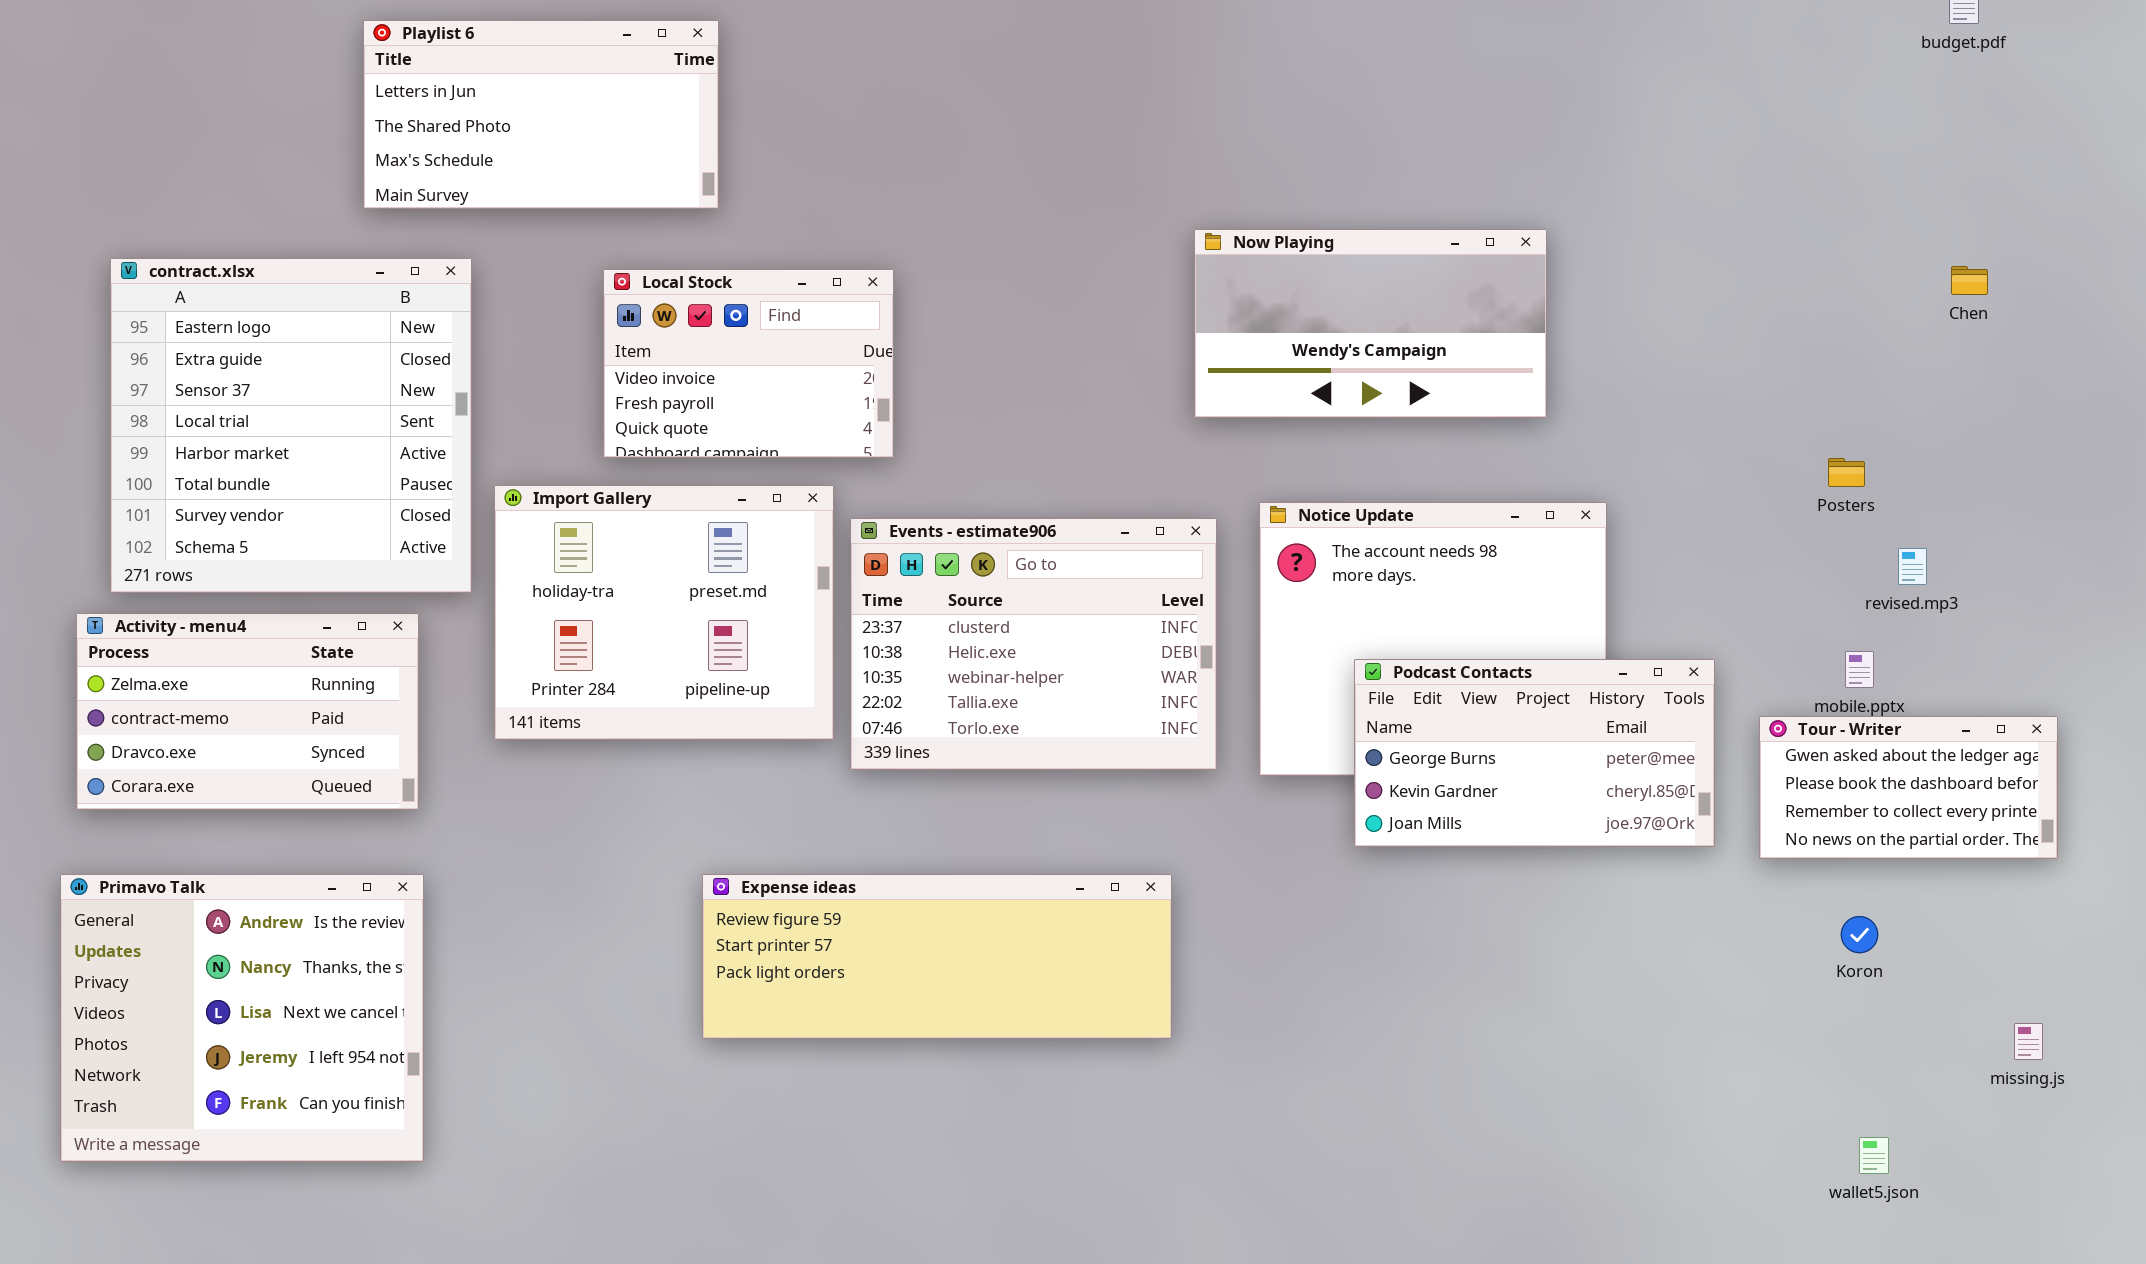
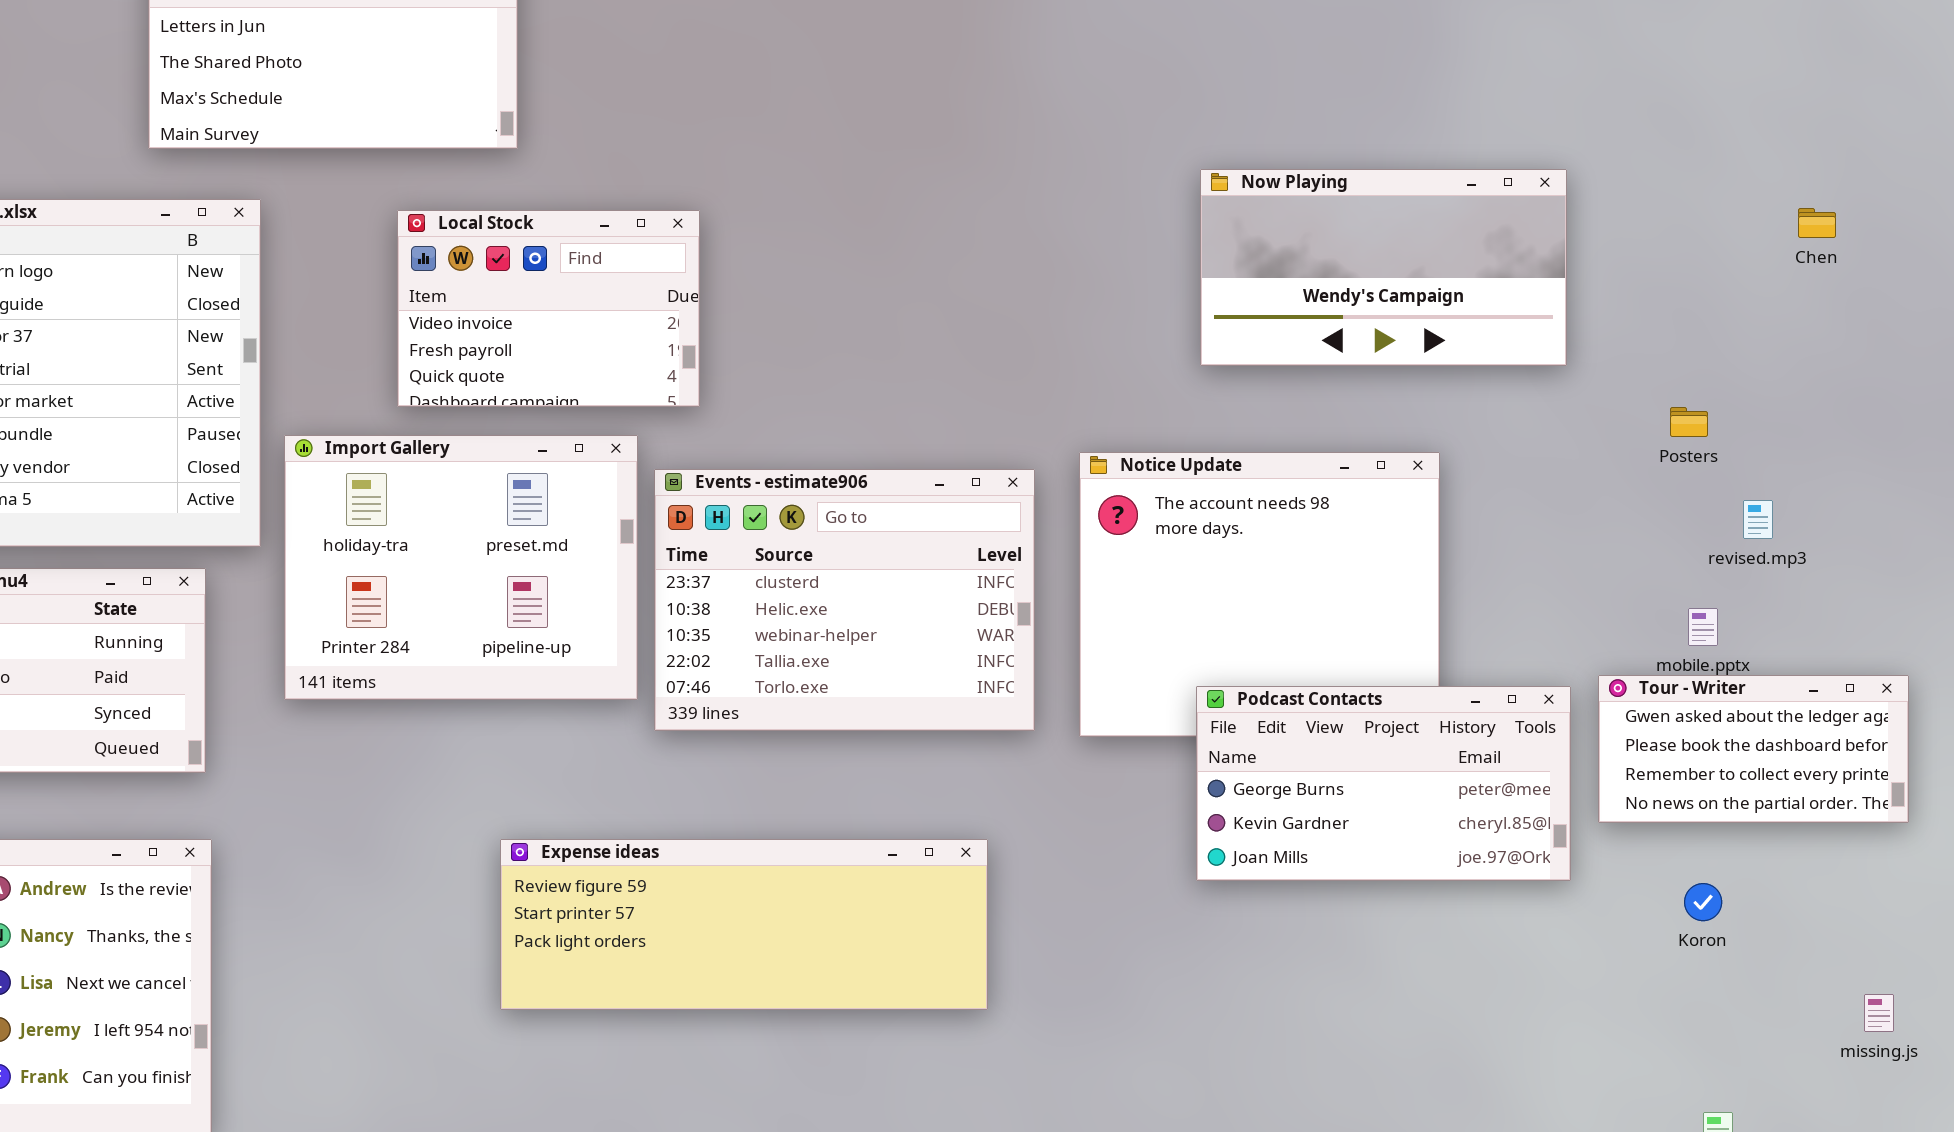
Now Playing: [1194,229,1547,418] -> [1200,169,1567,366], moved
Podcast Contacts: [1354,659,1715,847] -> [1196,686,1571,881], moved

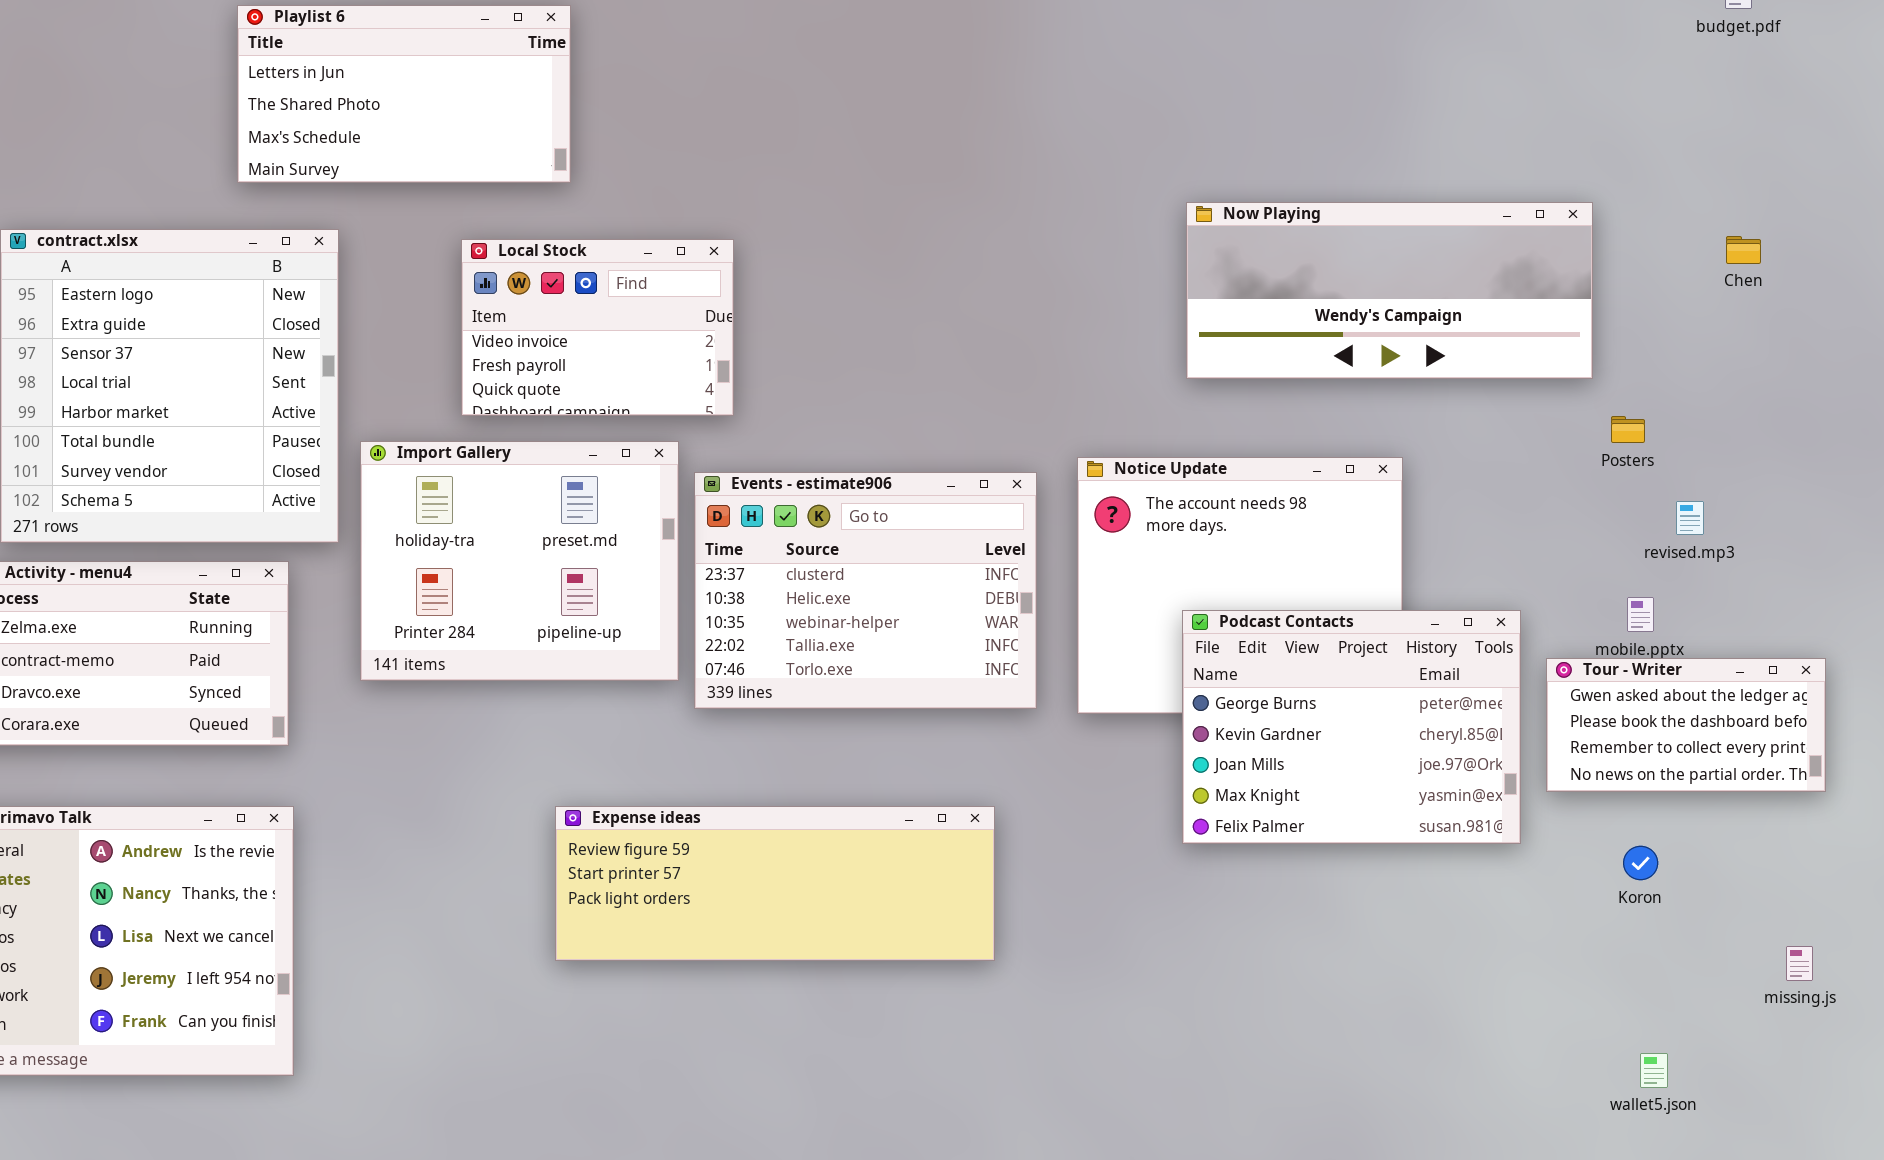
Now Playing: [1200,169,1567,366] -> [1186,202,1593,379], resized
Podcast Contacts: [1196,686,1571,881] -> [1182,610,1521,844], resized

